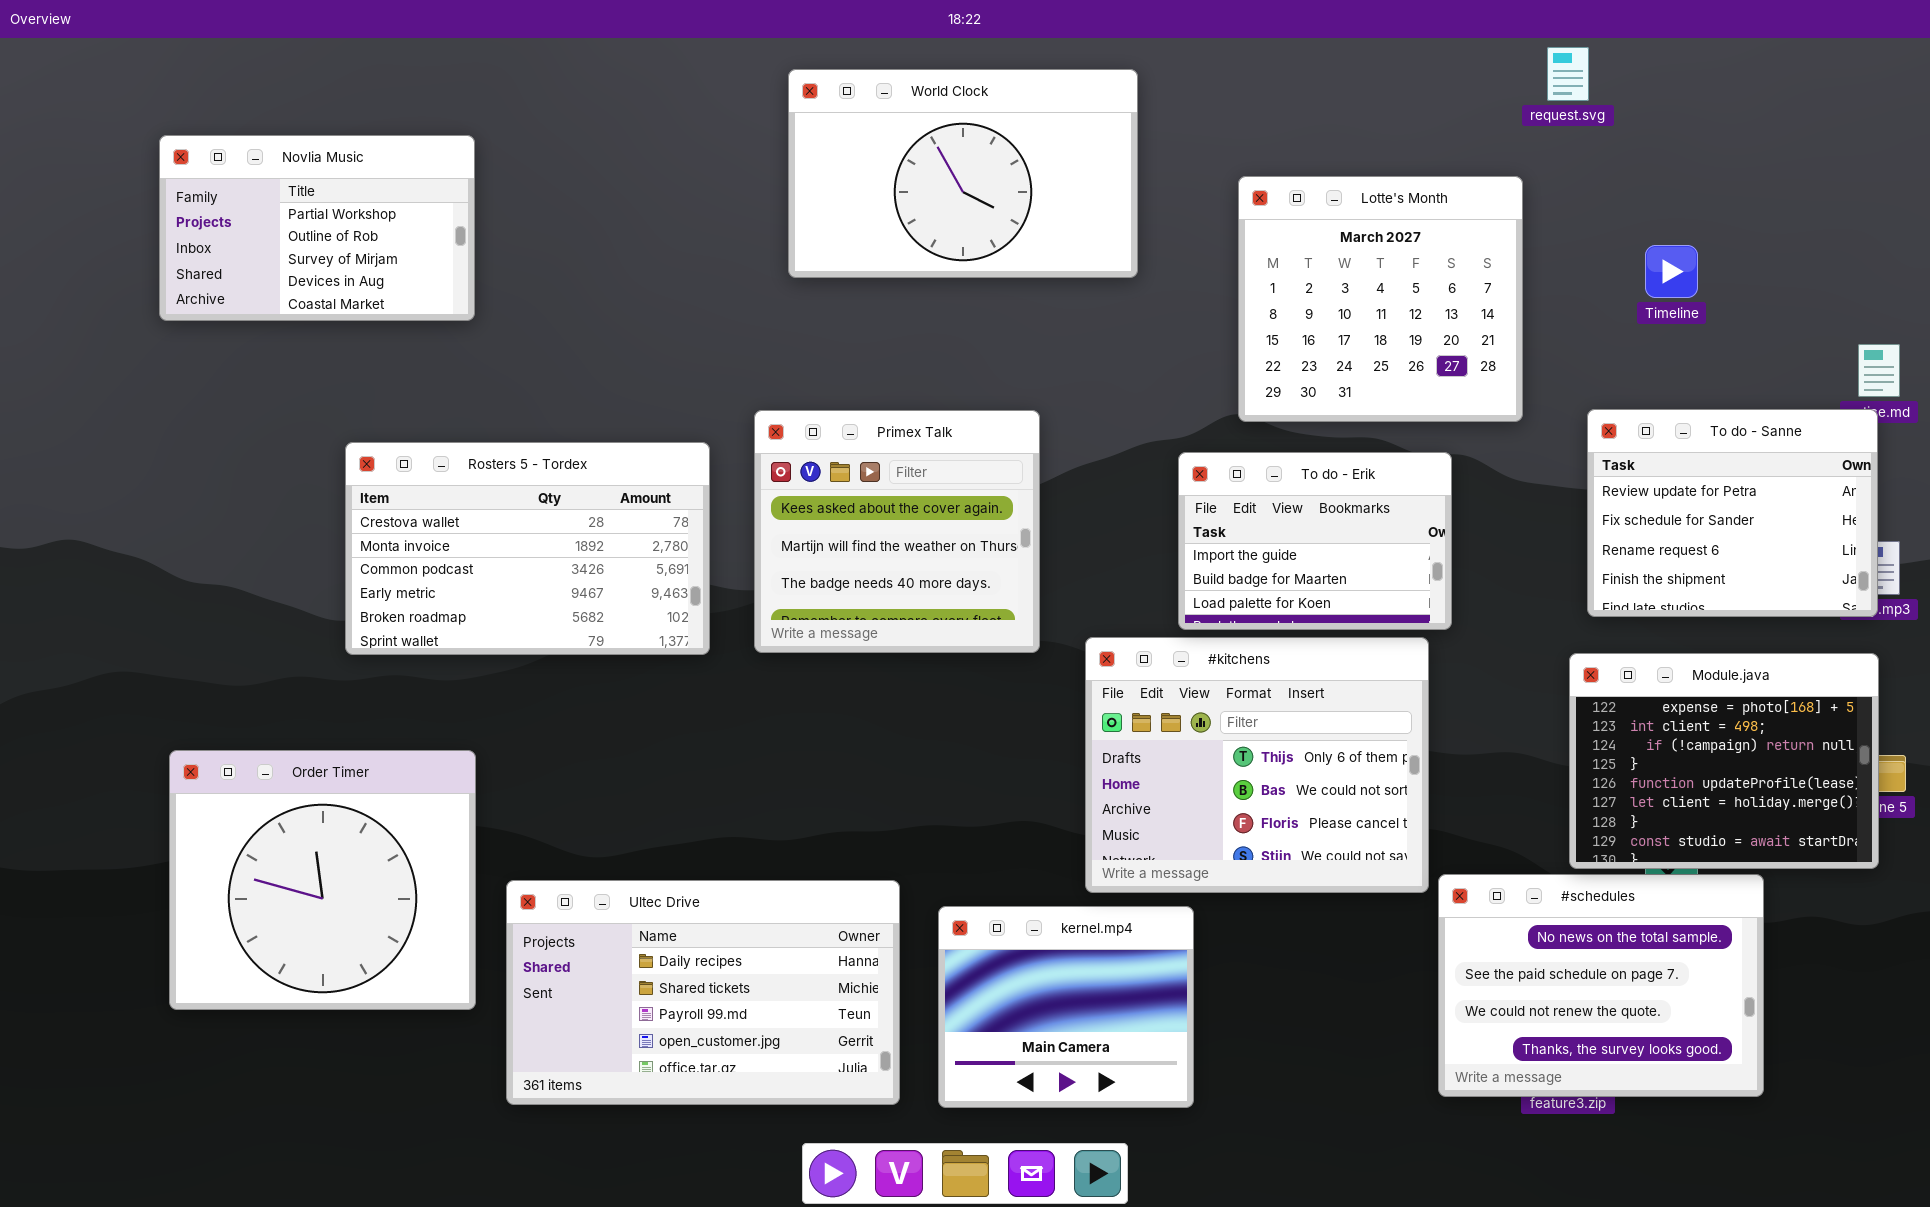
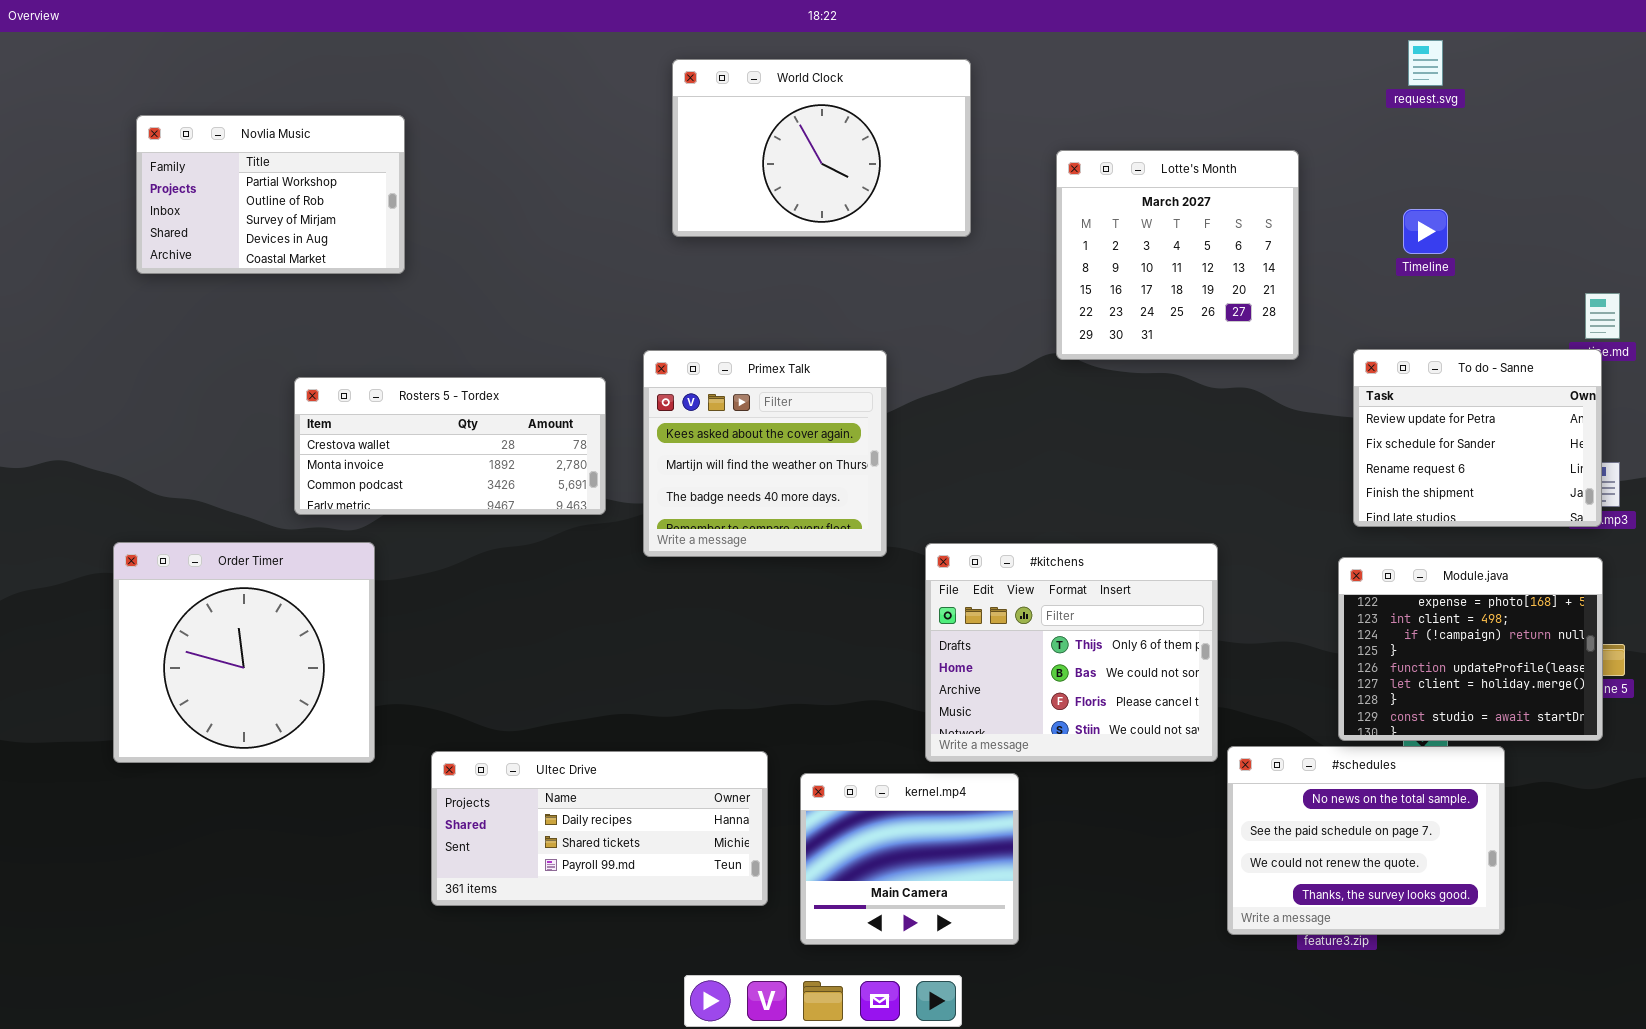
request.svg: [1547,47,1589,101] -> [1408,40,1443,86], moved
Rosters 5 - Tordex: [345,442,710,655] -> [294,377,606,515], resized
To do - Erik: [1178,452,1452,630] -> none, closed
Order Timer: [169,750,476,1010] -> [113,542,375,763], moved
Ultec Drive: [506,880,900,1105] -> [431,751,768,906], resized

